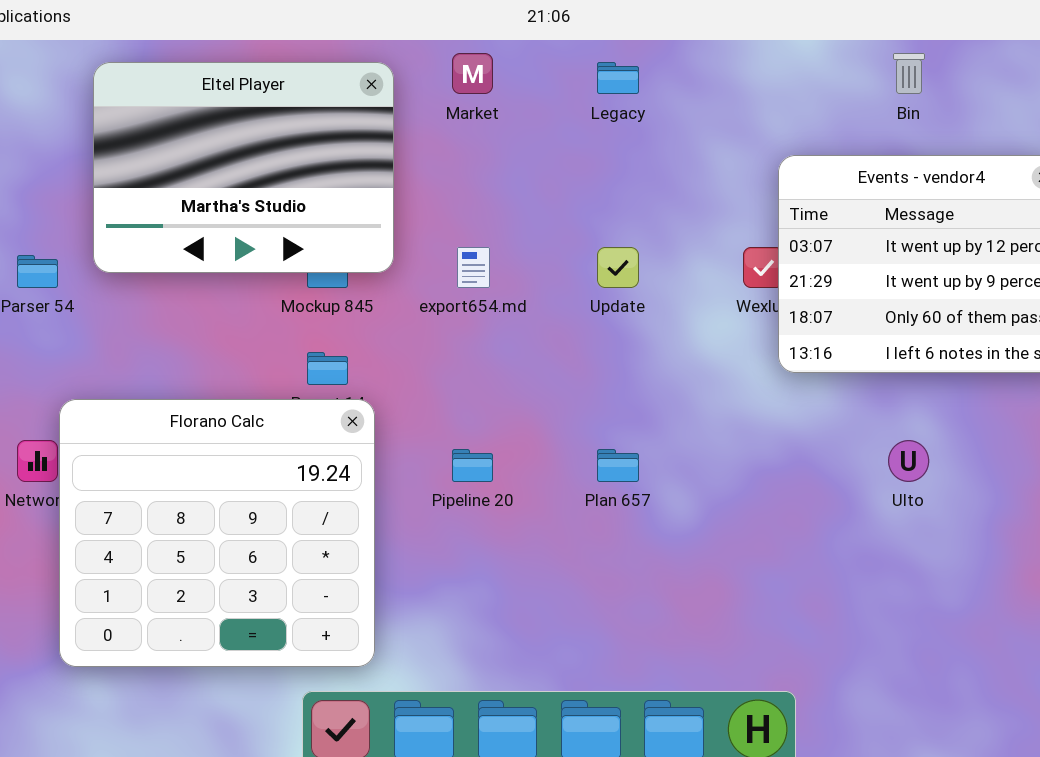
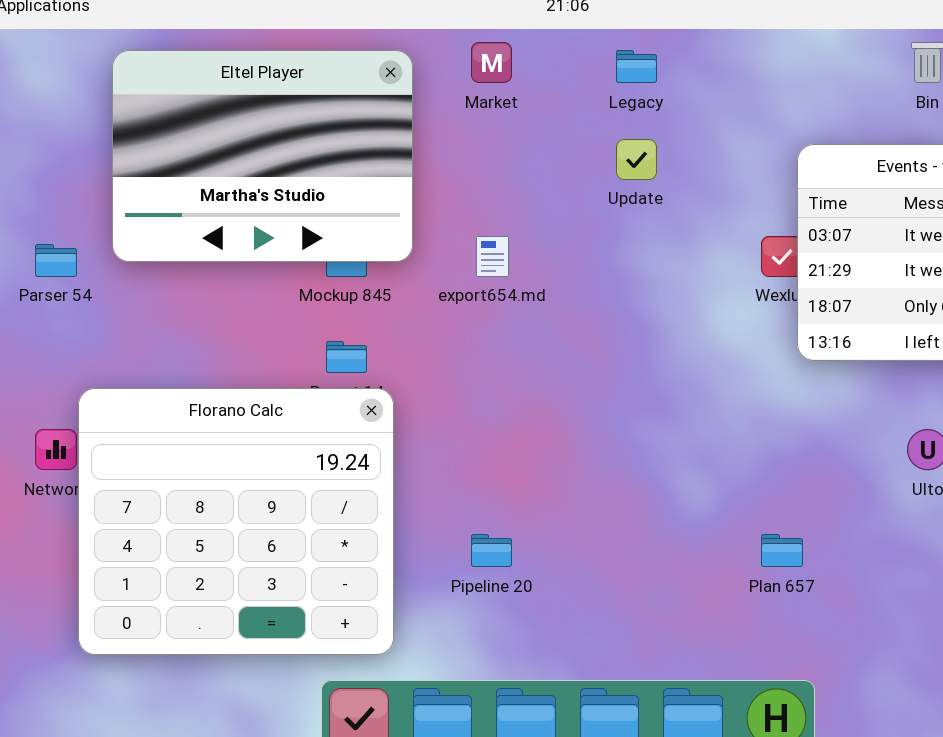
Update: [597,247,639,288] -> [616,139,657,180], moved
Pipeline 20: [452,449,493,482] -> [471,534,512,567], moved
Plan 657: [597,449,639,482] -> [761,534,803,567], moved

